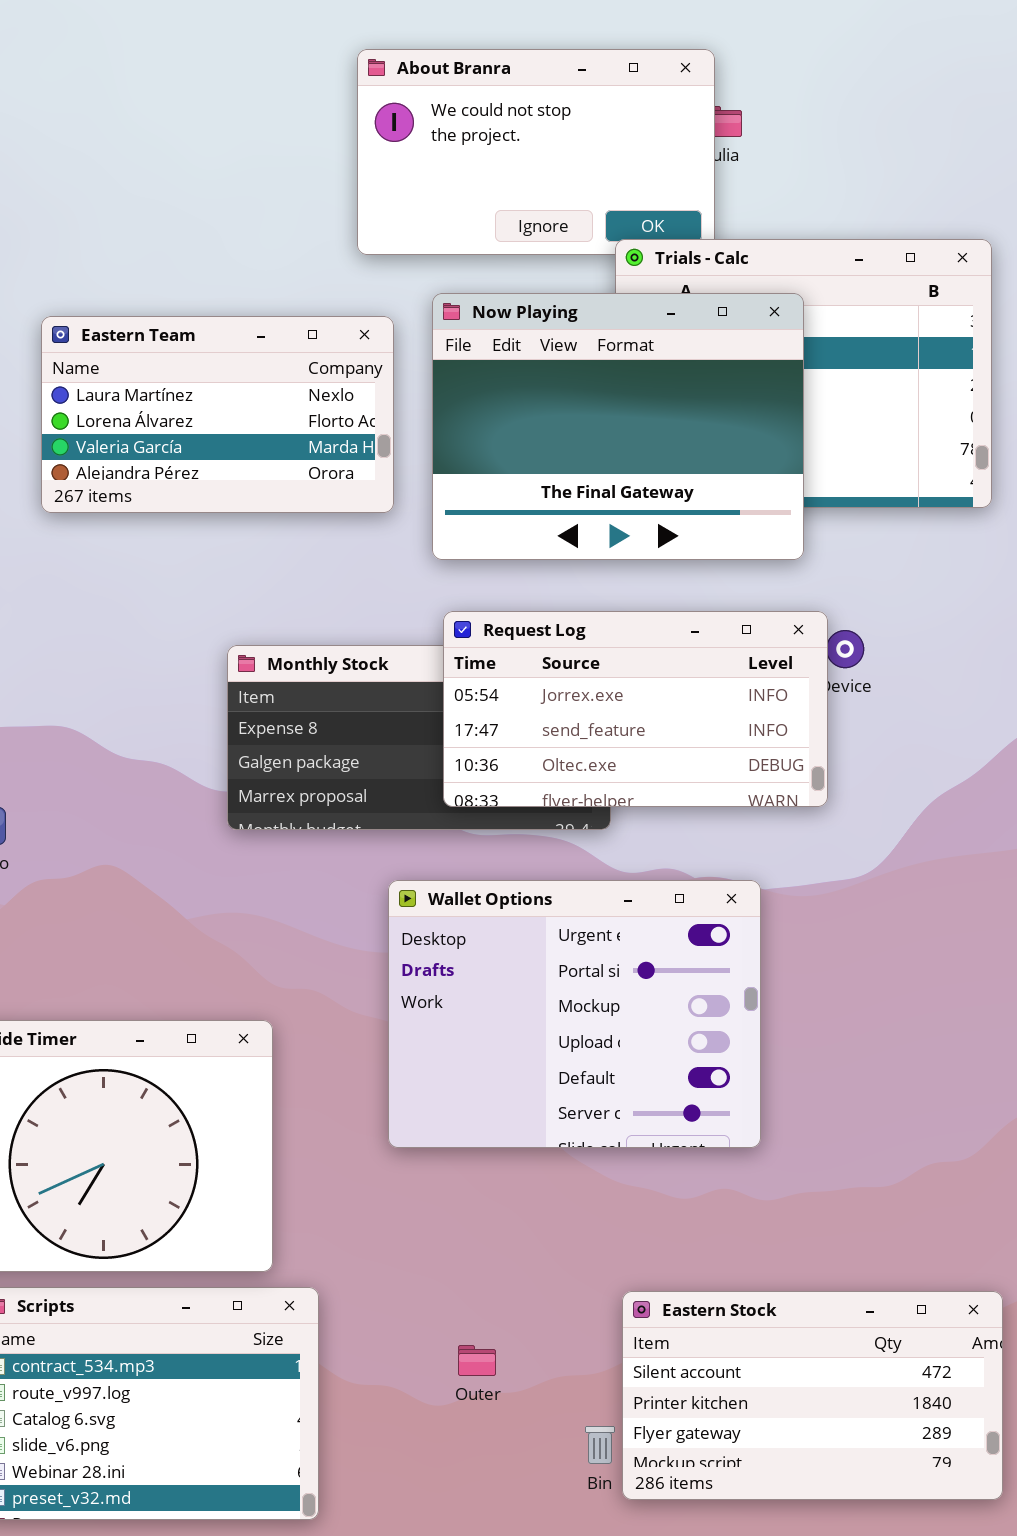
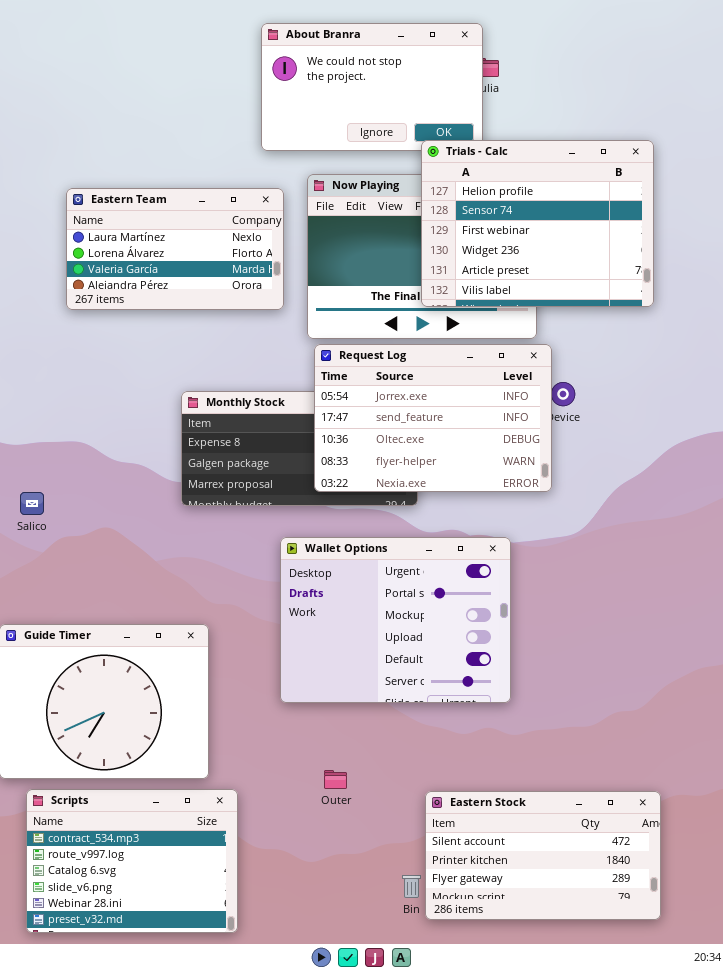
Trials - Calc: [615,239,992,508] -> [421,140,654,307], raised
Request Log: [443,611,828,807] -> [314,344,552,492], resized
Outer: [458,1345,496,1376] -> [324,770,347,789], moved

